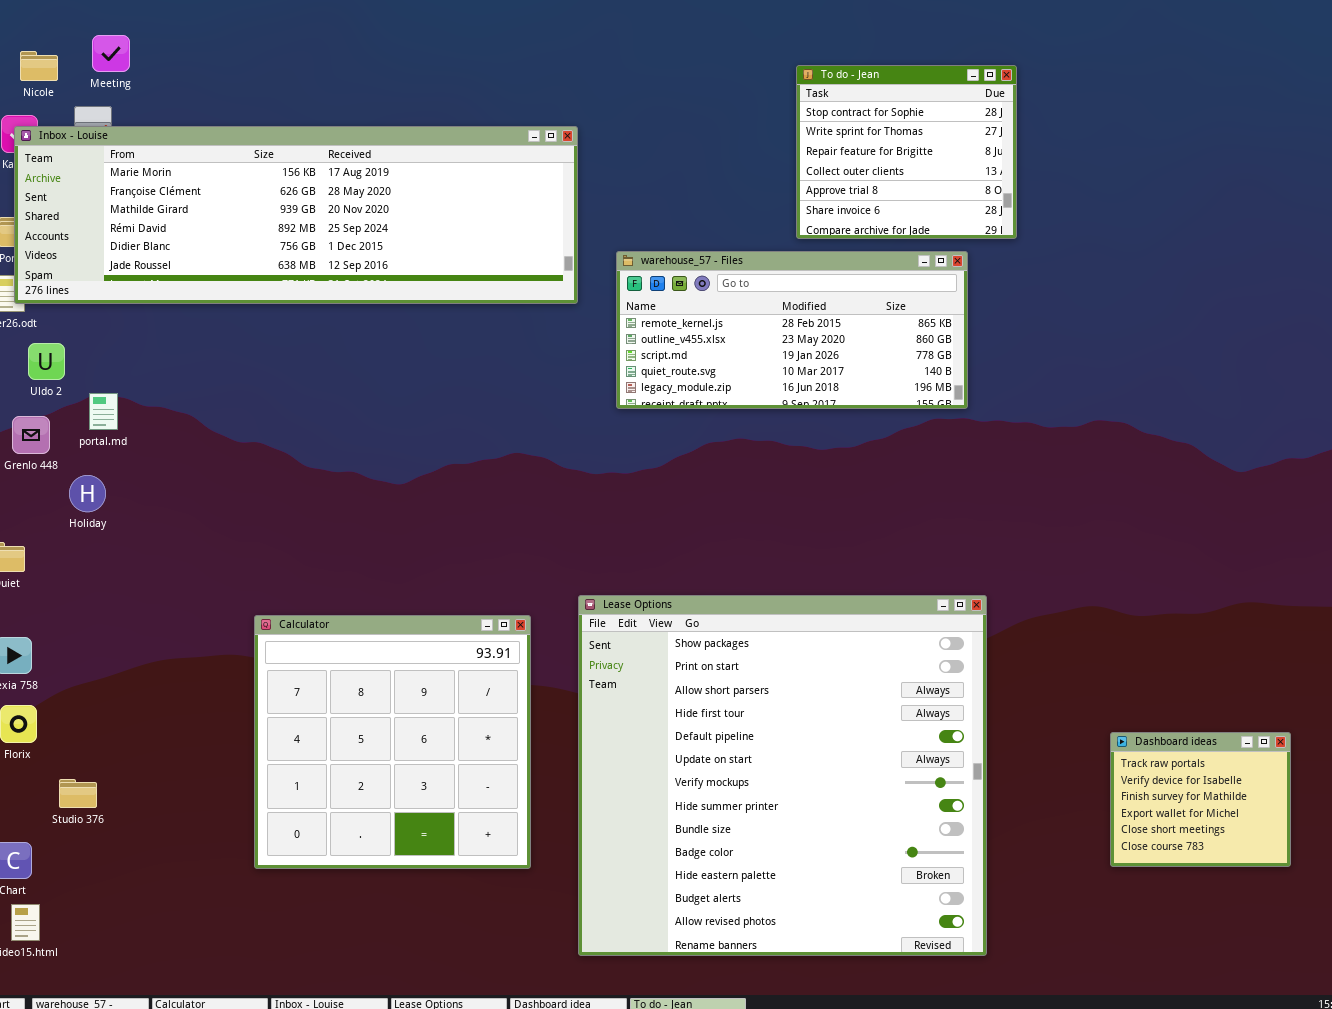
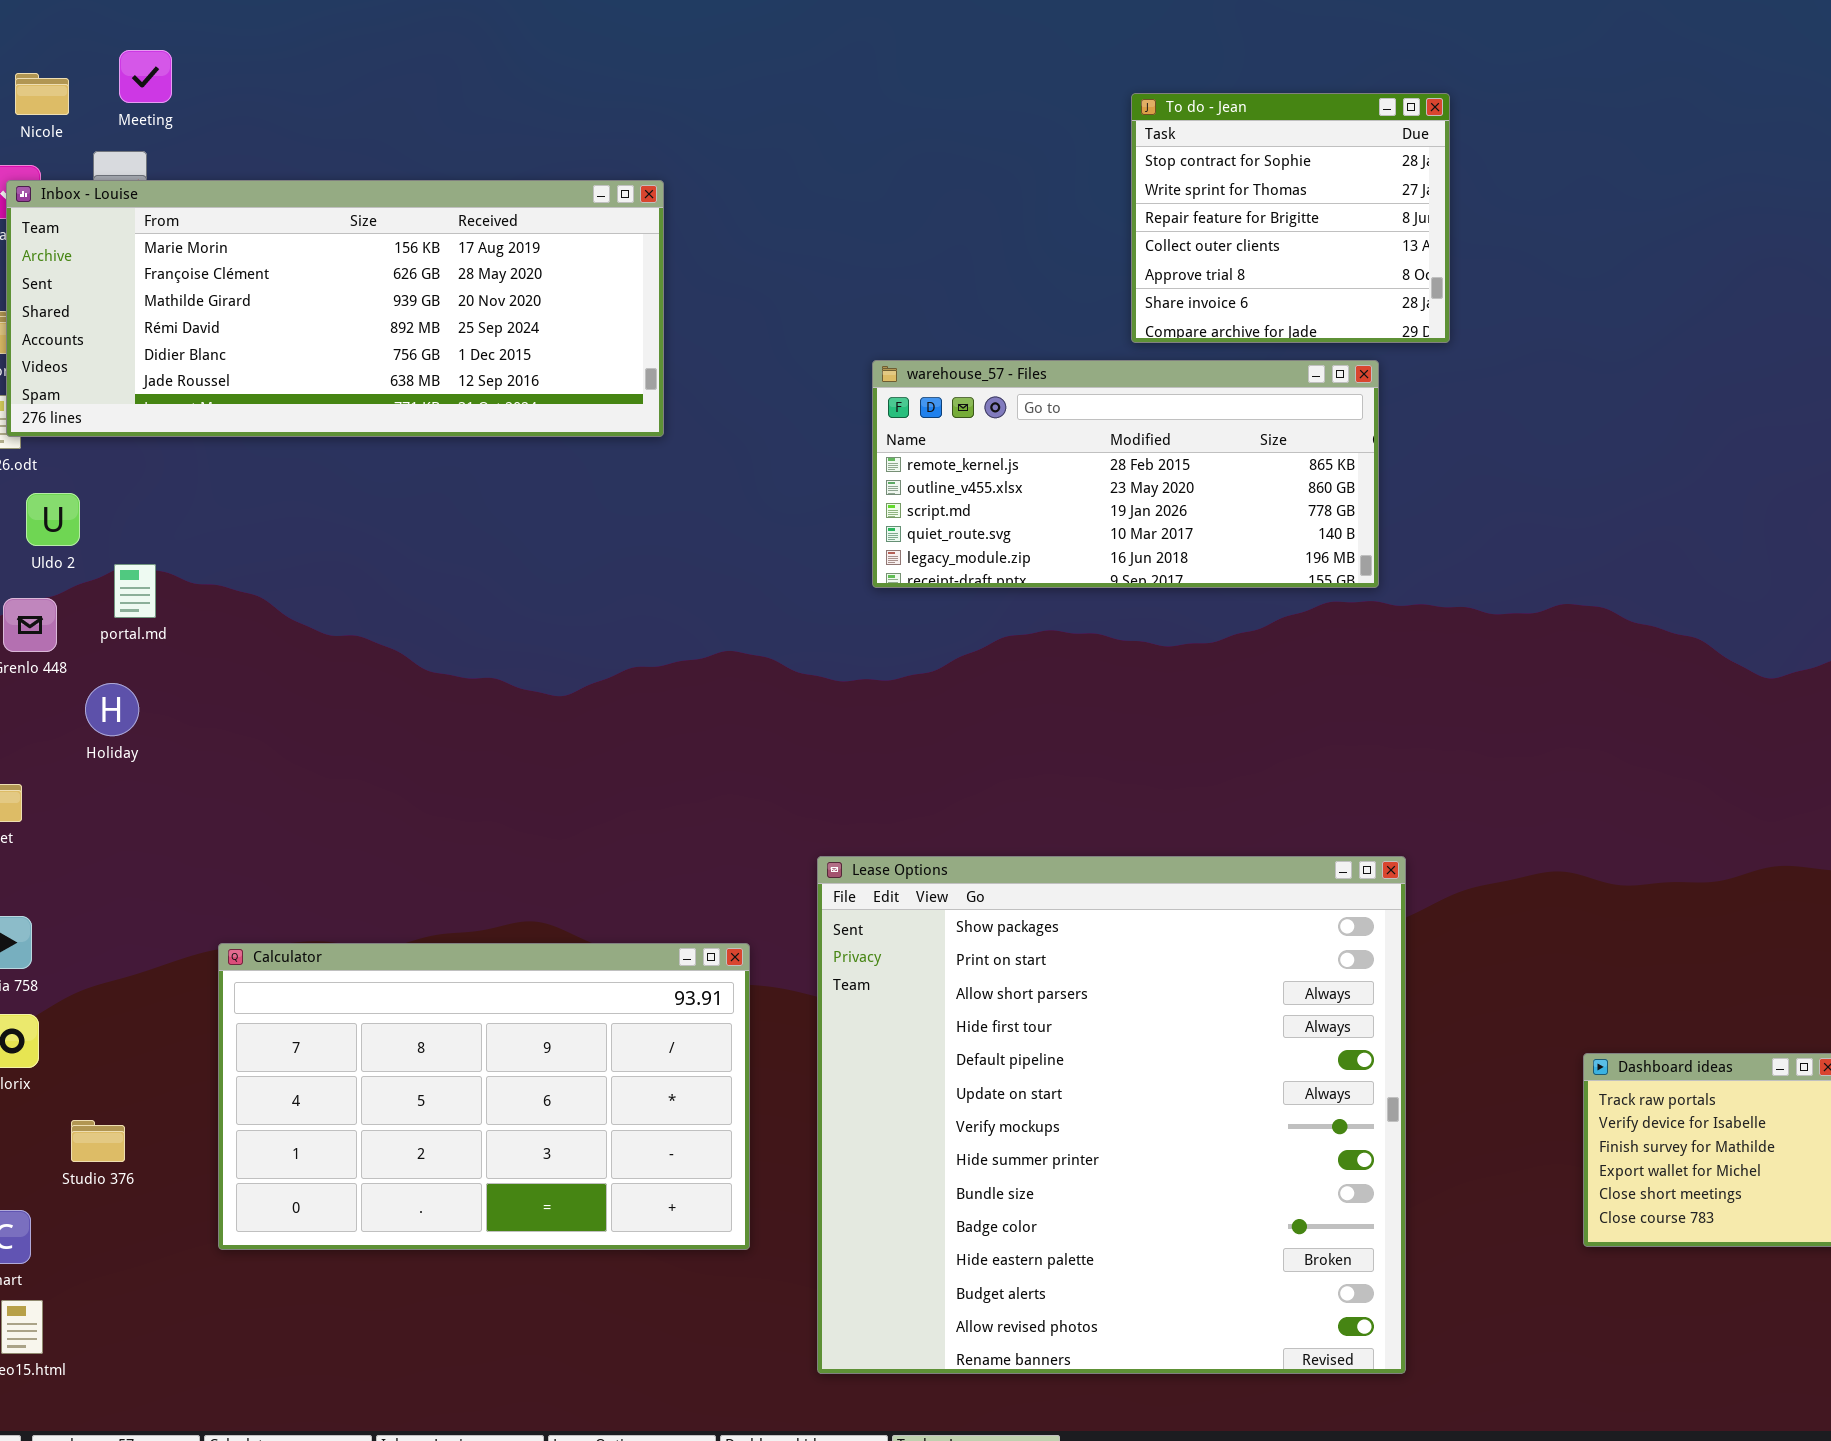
Inbox - Louise: [14,126,578,304] -> [6,180,664,437], resized
Calculator: [254,615,531,869] -> [218,943,750,1250], resized

